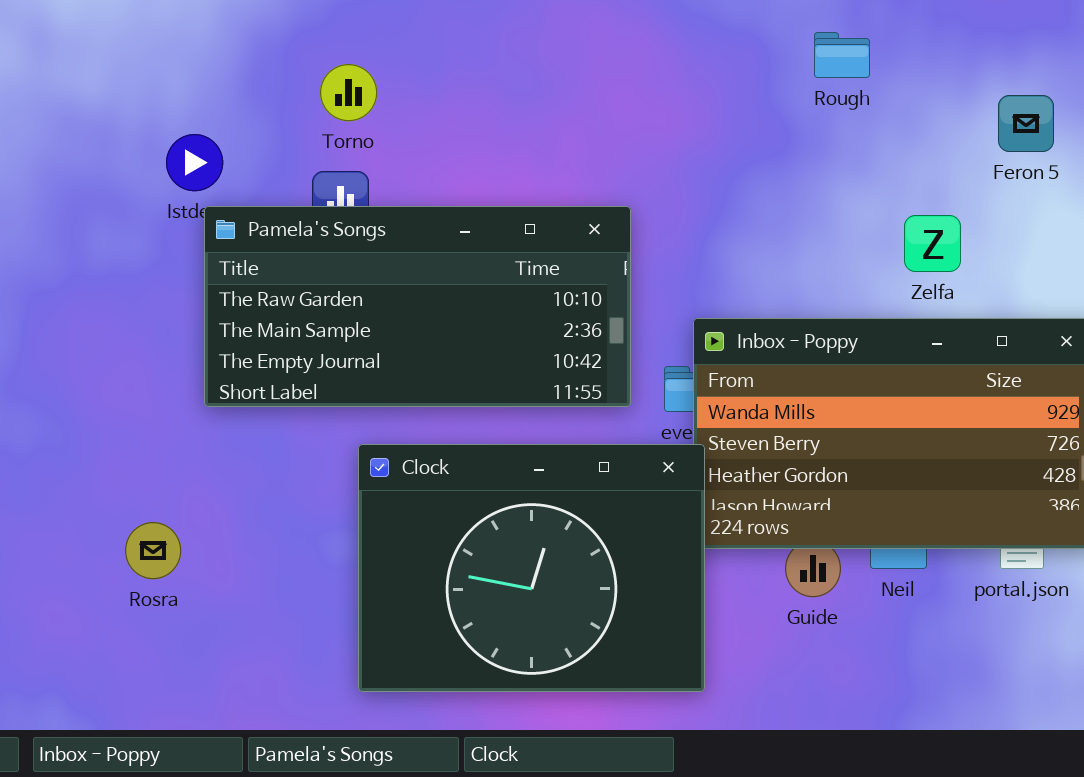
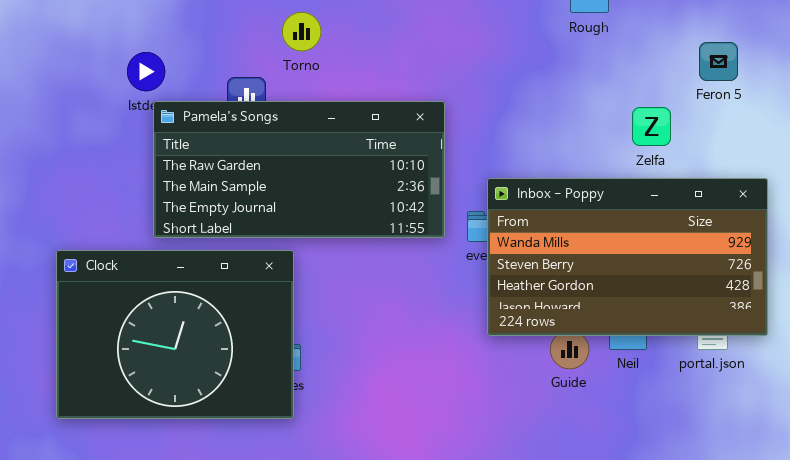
Torno: [320,64,377,121] -> [282,12,321,51], moved
Feron 5: [998,95,1054,152] -> [699,42,738,81], moved
Clock: [358,444,705,692] -> [56,250,294,419], moved

